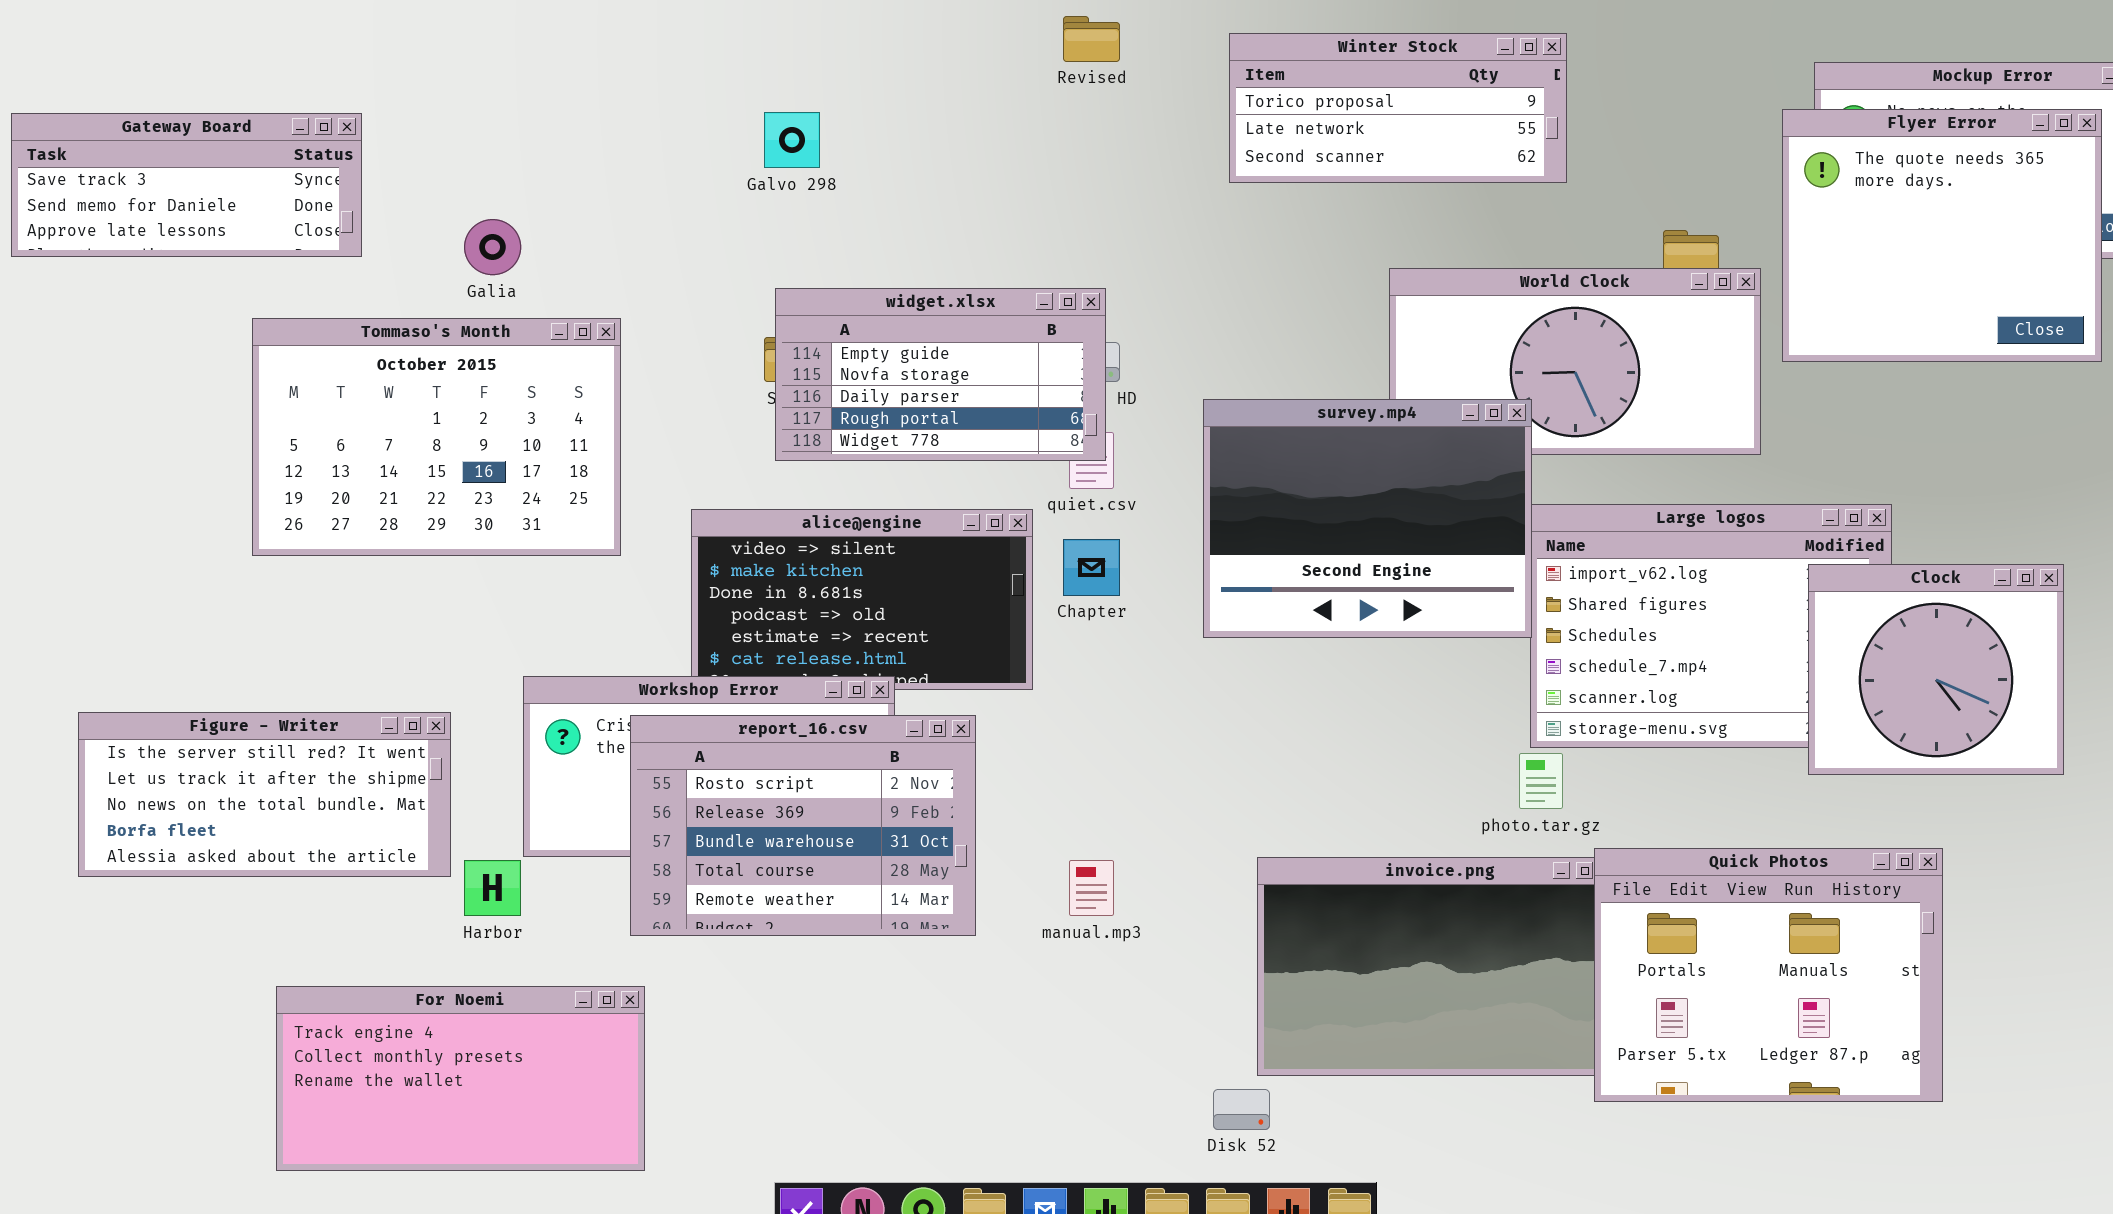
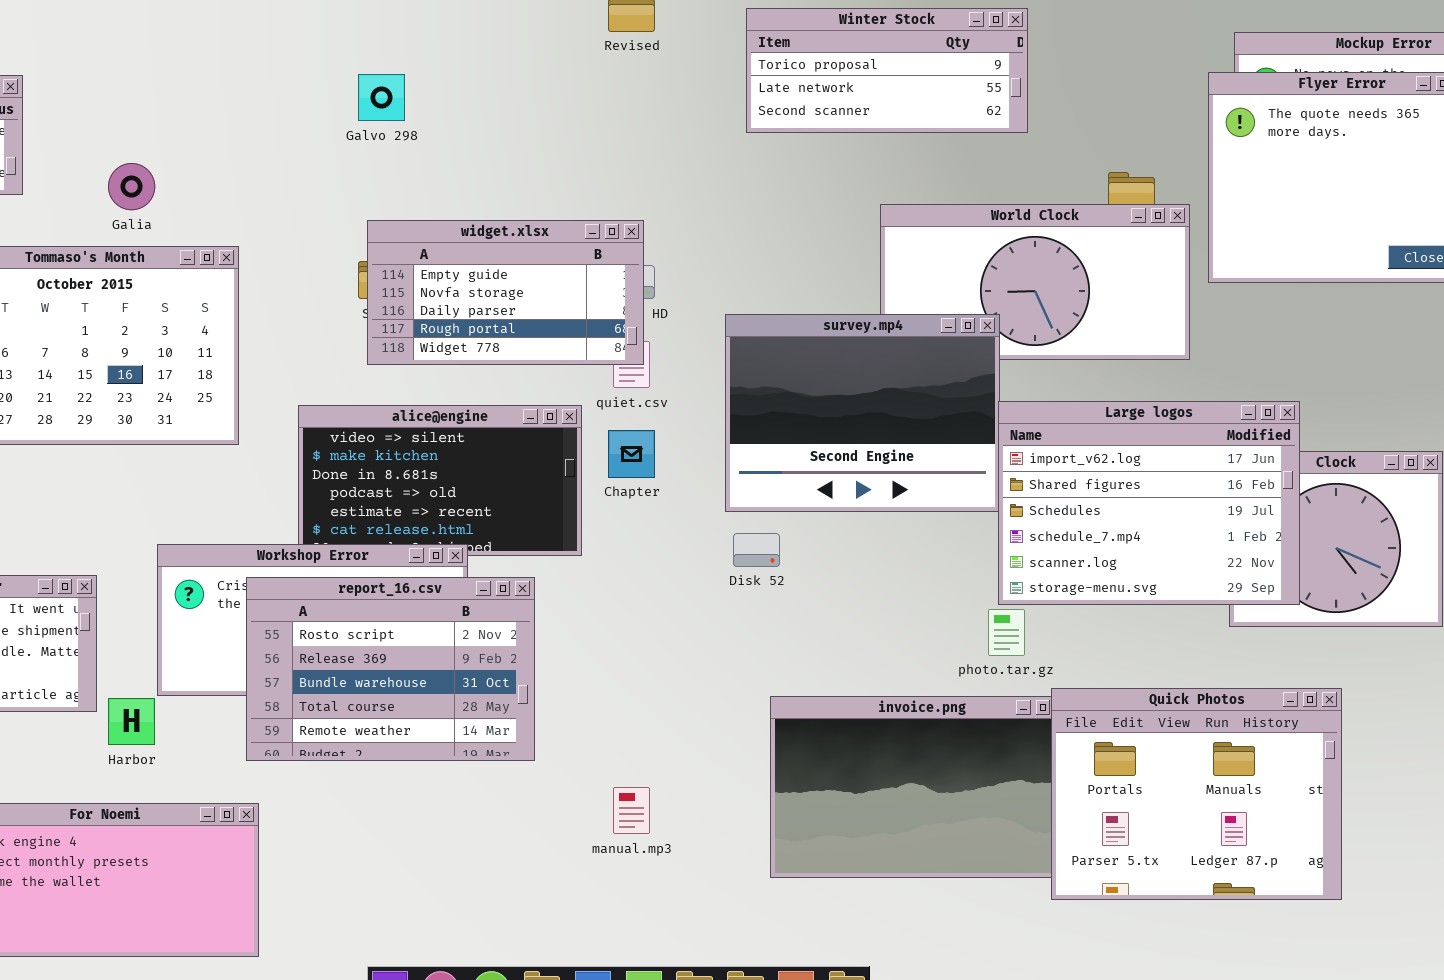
Large logos: [1530,504,1892,748] -> [998,401,1300,605], raised
manual.mp3: [1069,860,1114,916] -> [613,787,650,834], moved
Disk 52: [1213,1089,1270,1130] -> [733,533,780,567], moved

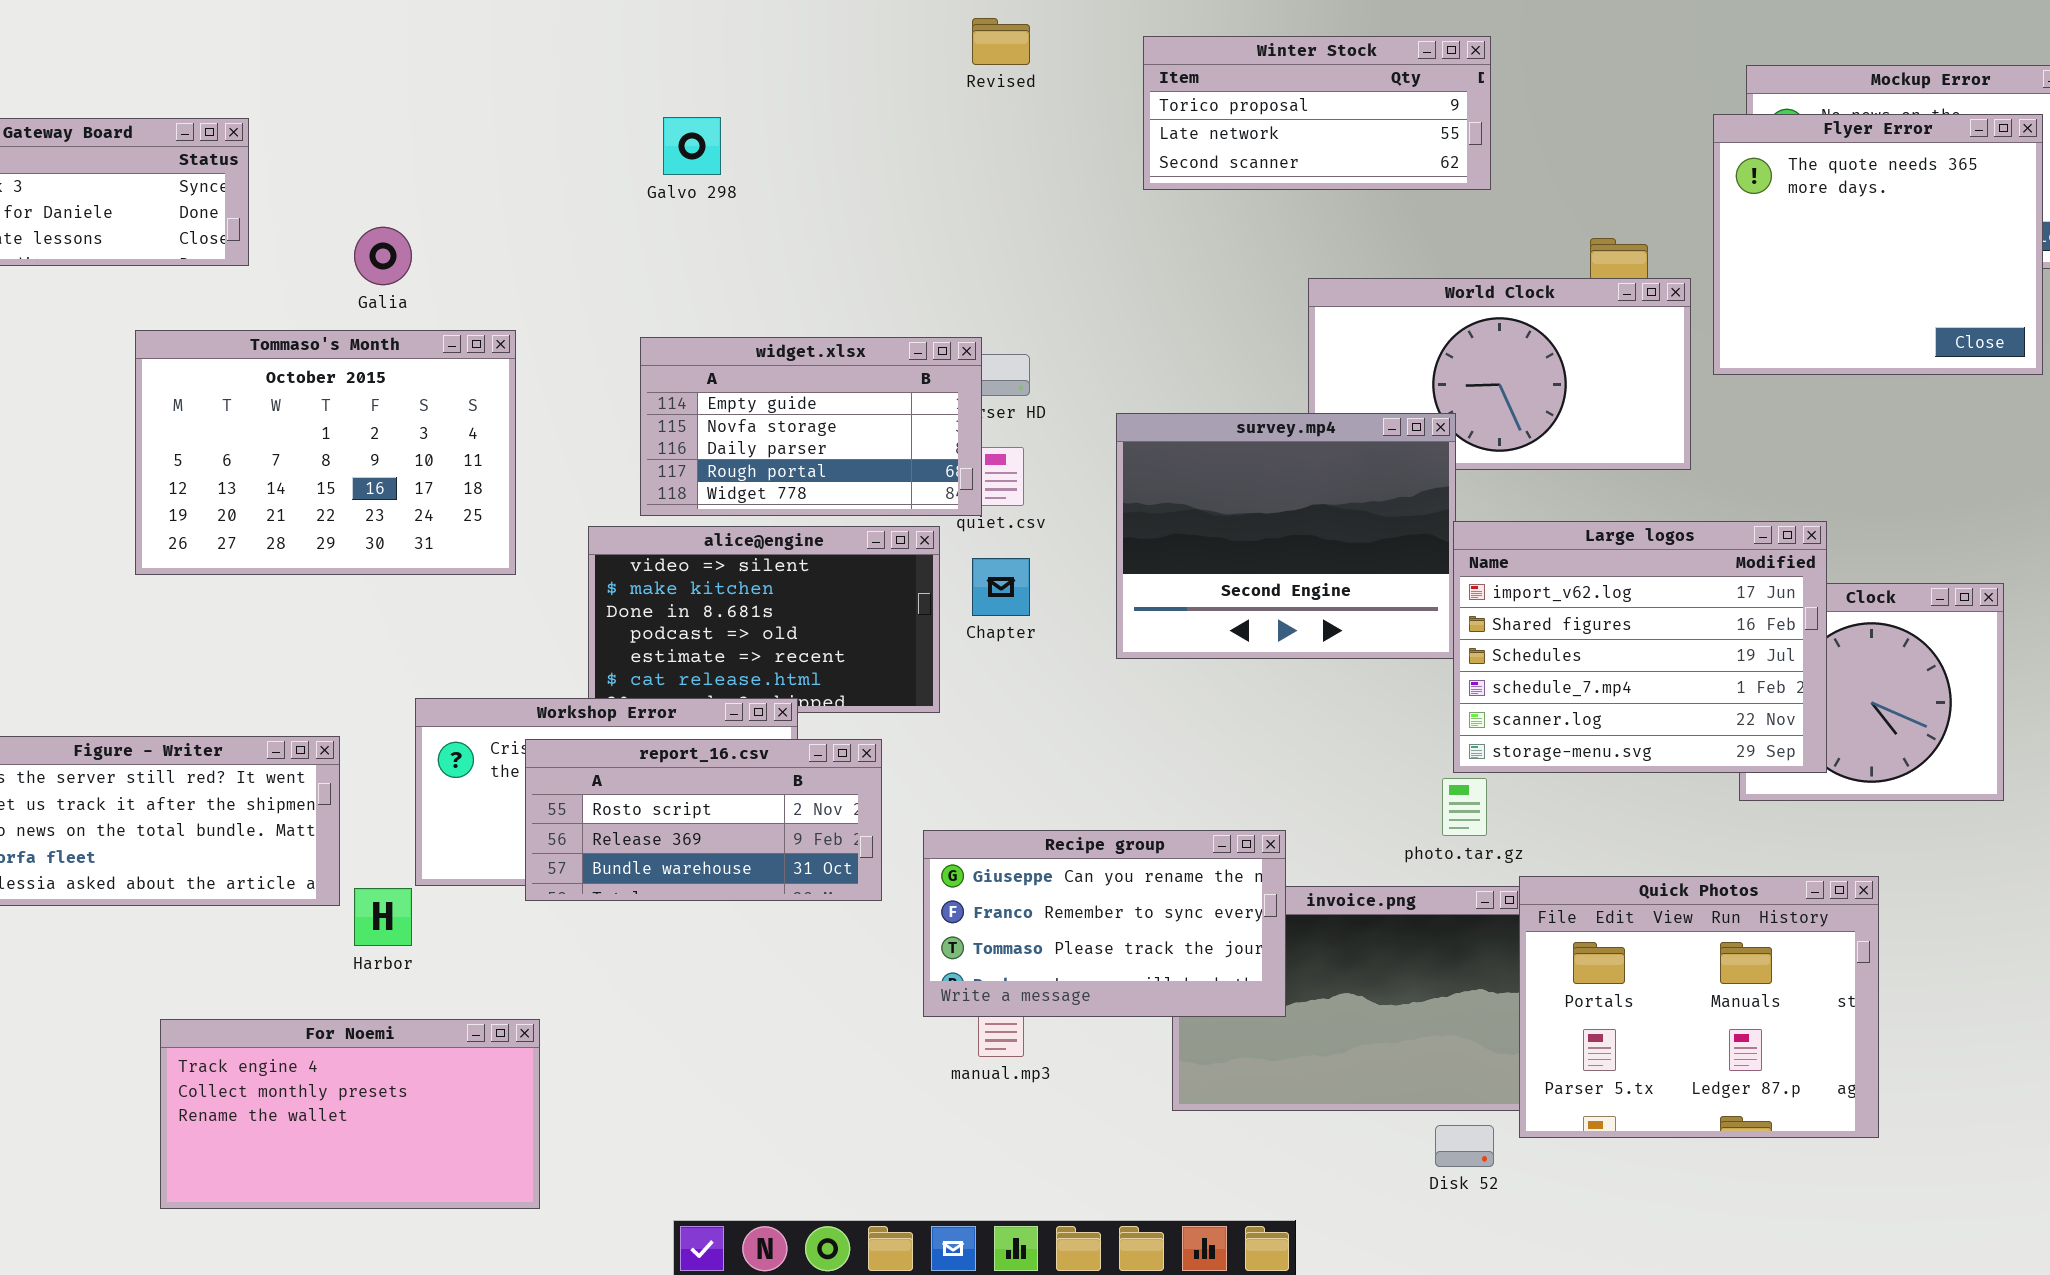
widget.xlsx: [367,220,644,365] -> [640,337,982,516], moved
Disk 52: [733,533,780,567] -> [1435,1125,1494,1167], moved
report_16.csv: [246,577,535,761] -> [525,739,882,901], resized
Recipe group: none -> [923,830,1286,1017], opened

